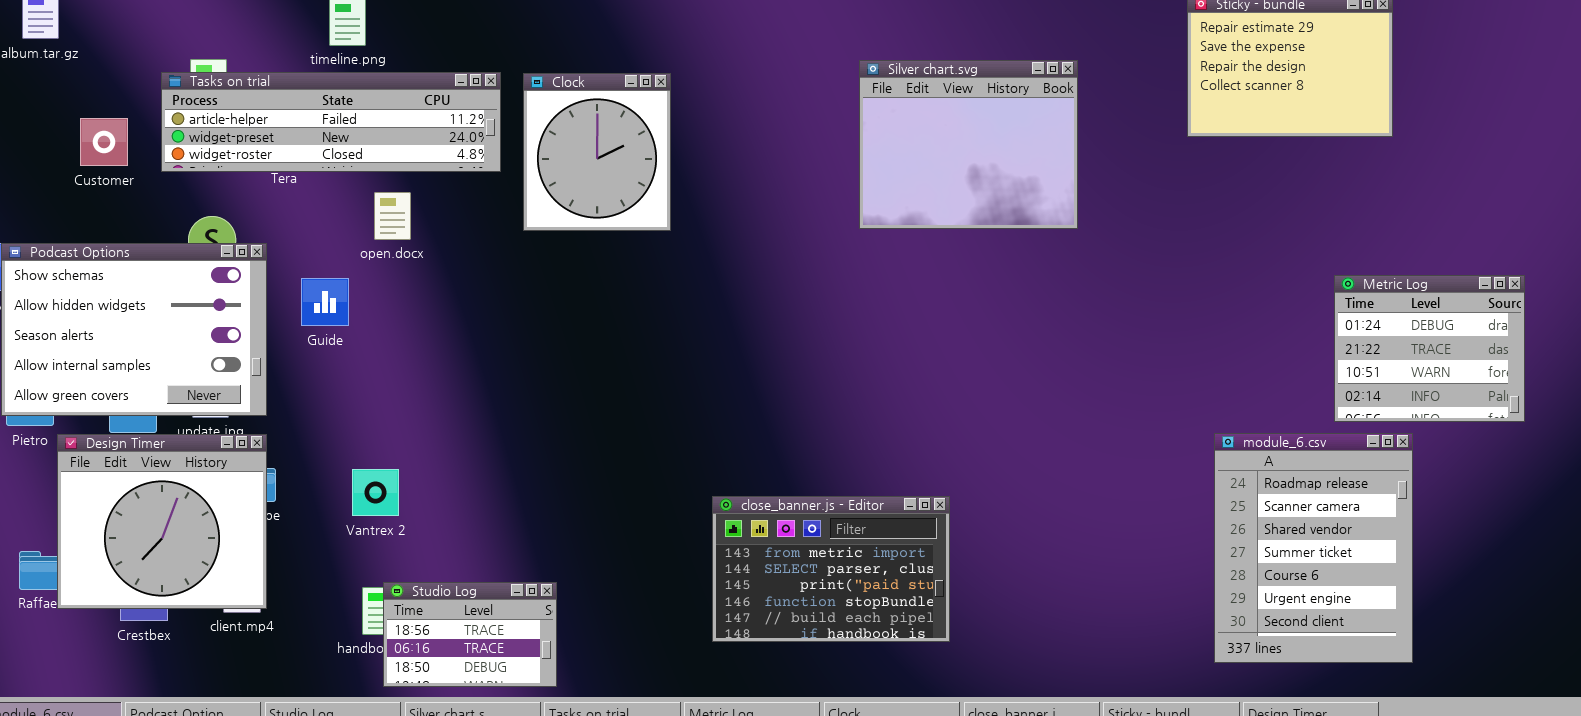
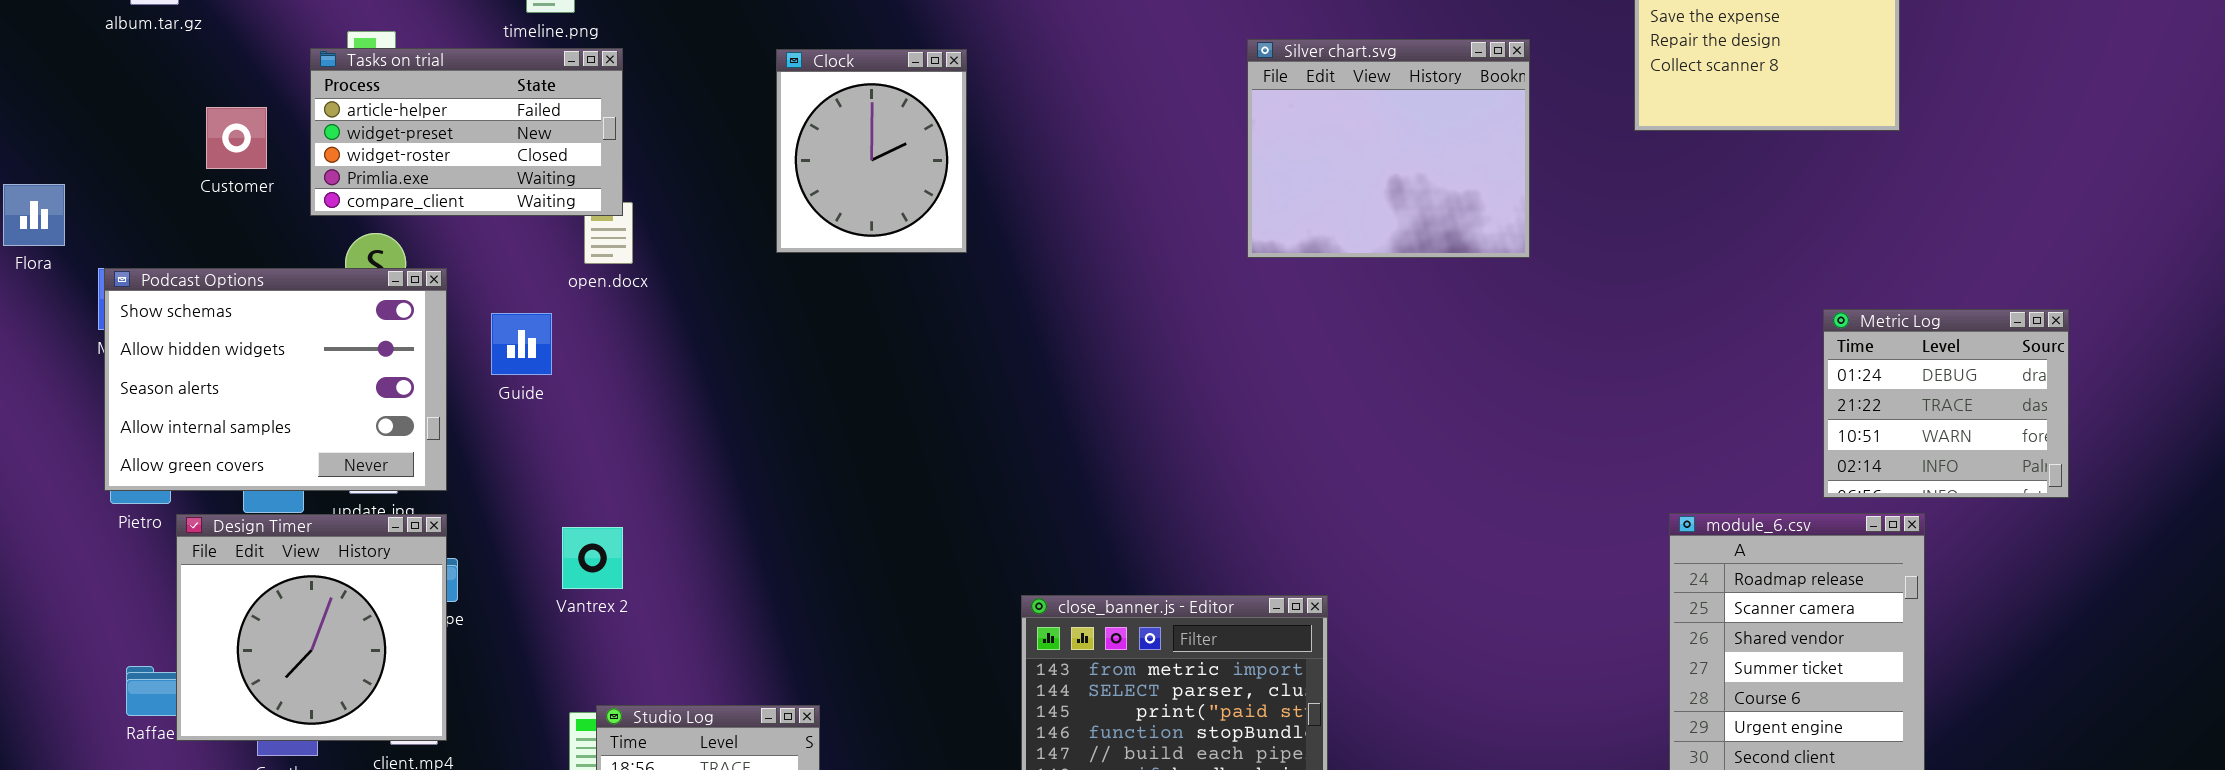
Silver chart.svg: [859,60,1078,229] -> [1247,39,1530,258], moved
Tasks on trial: [161,72,501,172] -> [310,48,623,216], resized
Vantrex 2: [352,469,399,516] -> [562,527,623,589], moved

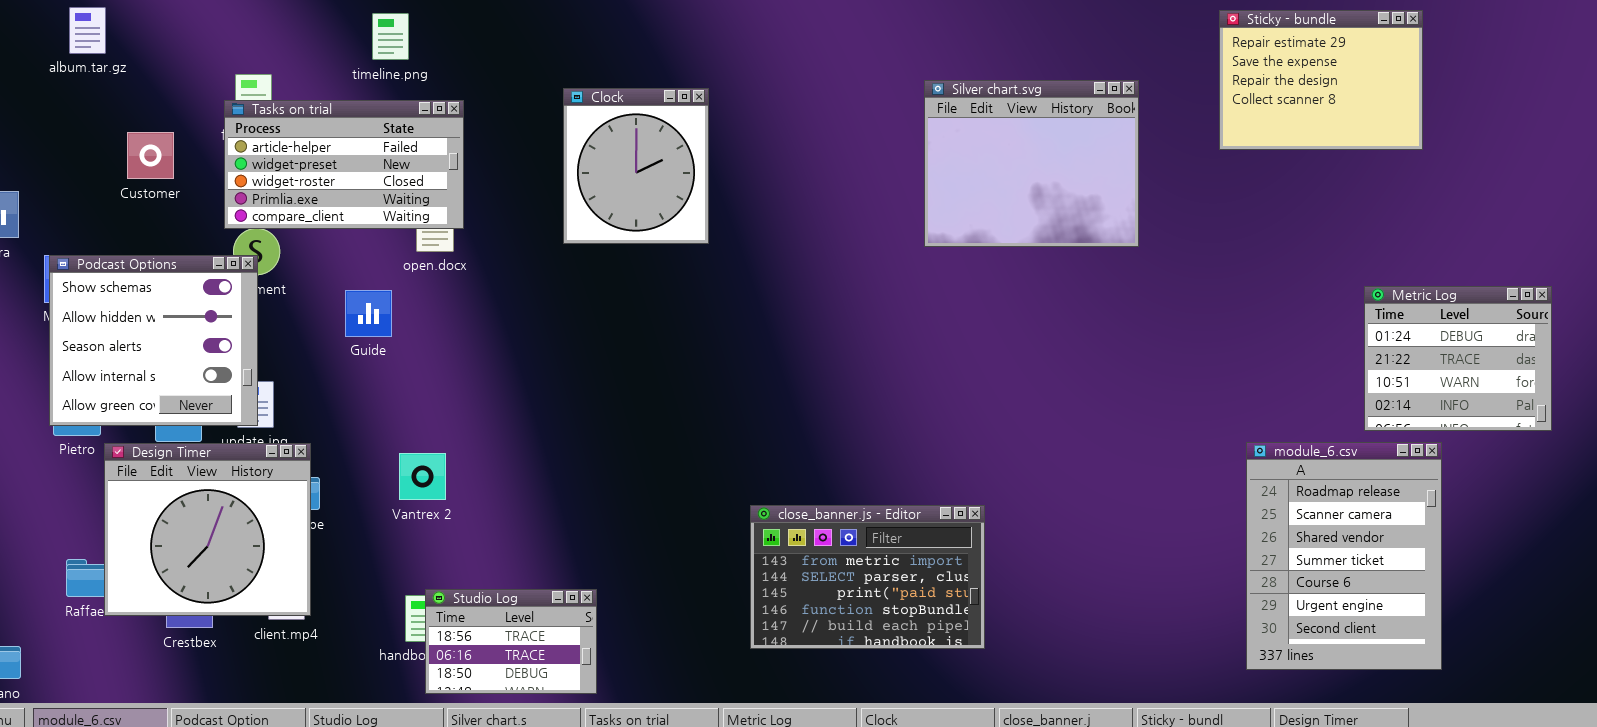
Tasks on trial: [310,48,623,216] -> [224,100,464,229], moved
Podcast Options: [104,268,447,491] -> [49,255,258,426], resized

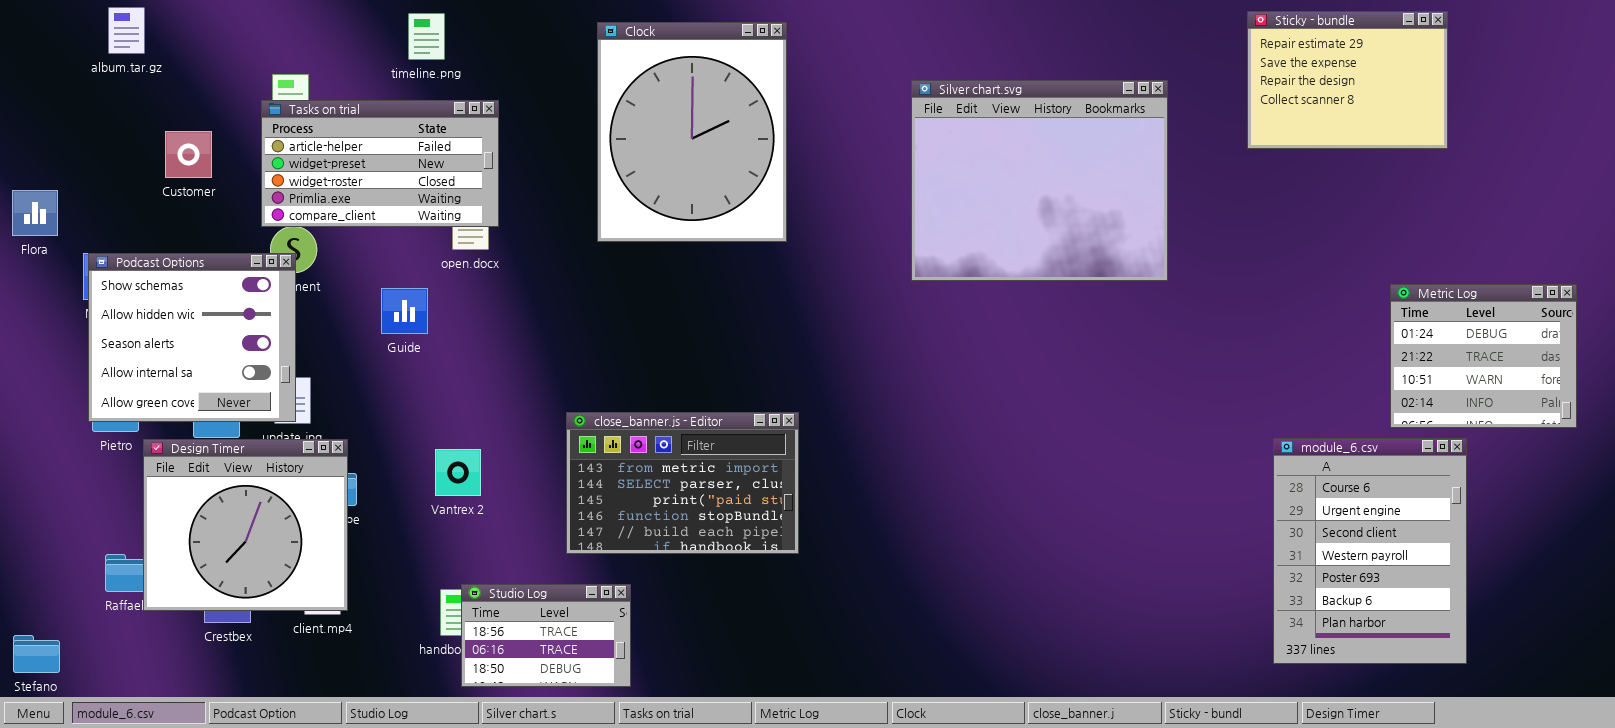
Silver chart.svg: [924,80,1139,247] -> [911,80,1168,281], resized
Clock: [563,88,709,244] -> [597,22,787,242], resized
module_6.csv: [1246,442,1442,670] -> [1273,438,1467,664], scrolled down 4 rows
close_banner.js - Editor: [750,505,985,649] -> [566,412,799,554], moved

